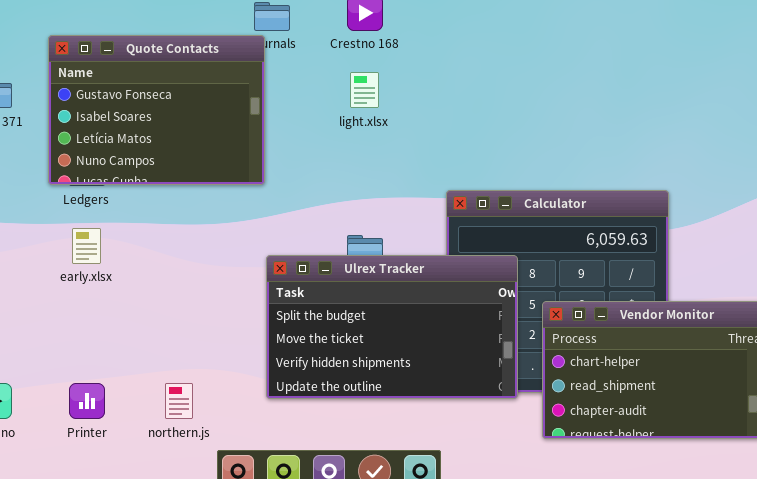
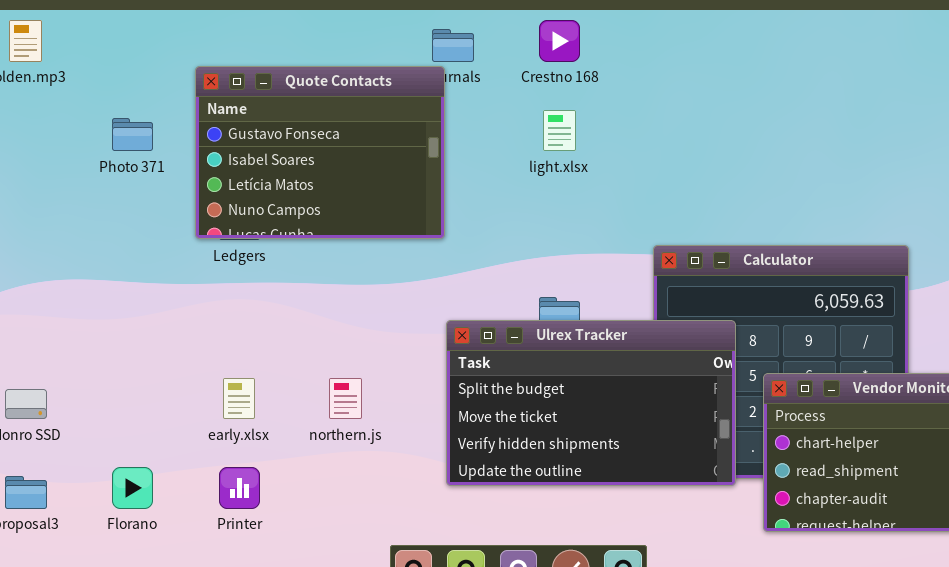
early.xlsx: [72,228,101,264] -> [223,378,255,419], moved
northern.js: [165,383,193,419] -> [329,378,362,419], moved

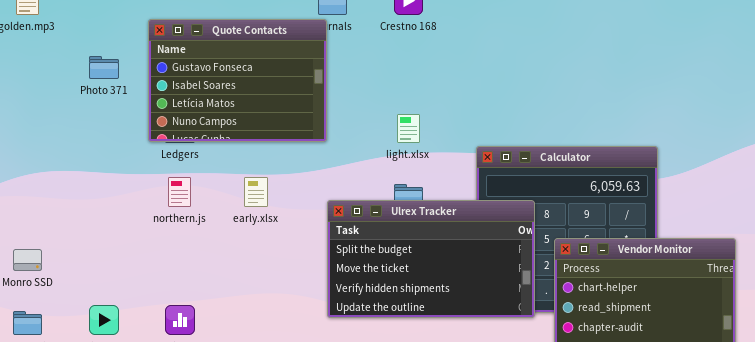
light.xlsx: [543,110,576,151] -> [397,114,420,143], moved
early.xlsx: [223,378,255,419] -> [244,177,268,207], moved
northern.js: [329,378,362,419] -> [168,177,191,207], moved

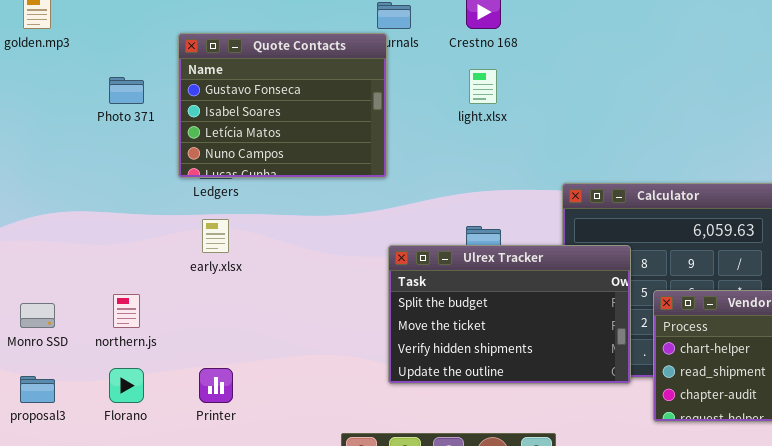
light.xlsx: [397,114,420,143] -> [469,69,497,104], moved
northern.js: [168,177,191,207] -> [113,294,140,328], moved
early.xlsx: [244,177,268,207] -> [202,219,229,253], moved

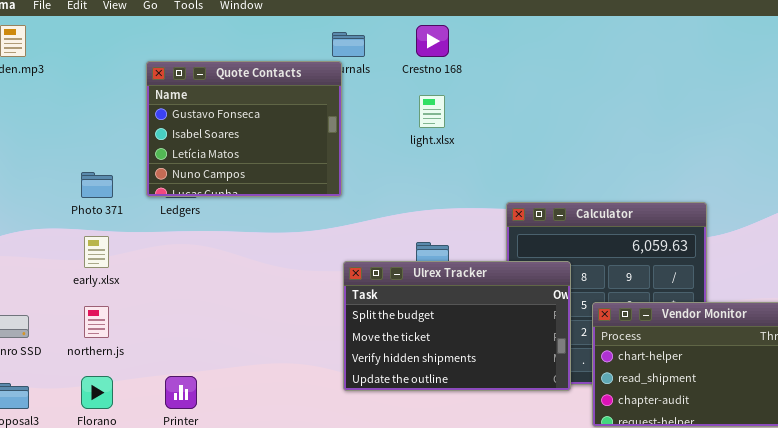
Photo 371: [109,77,144,104] -> [81,172,113,198], moved
early.xlsx: [202,219,229,253] -> [84,236,109,268], moved

